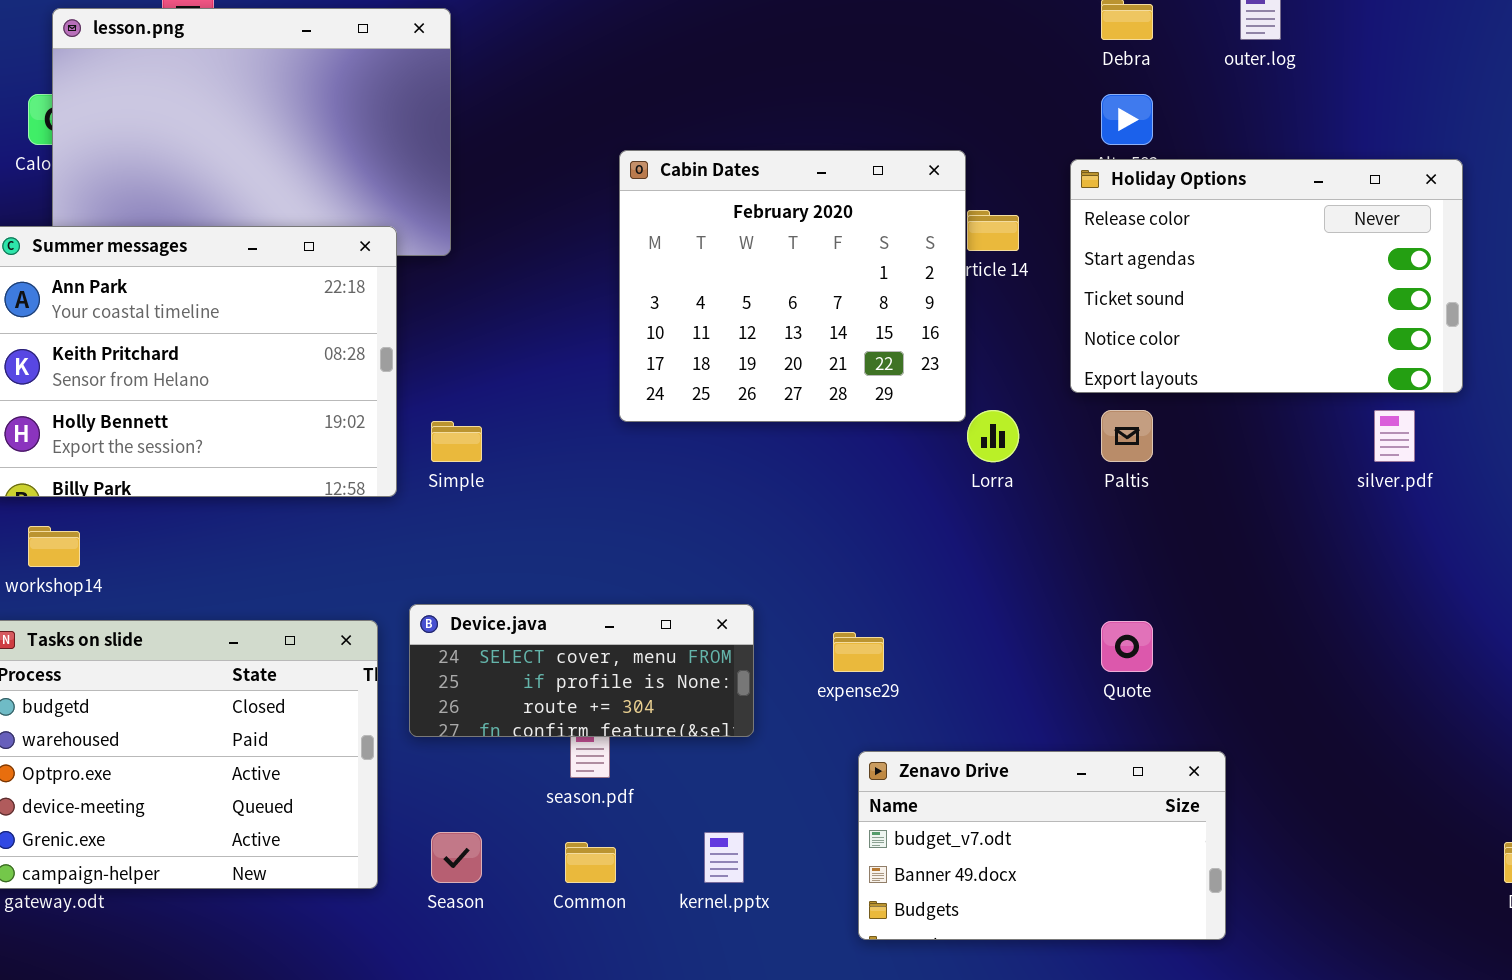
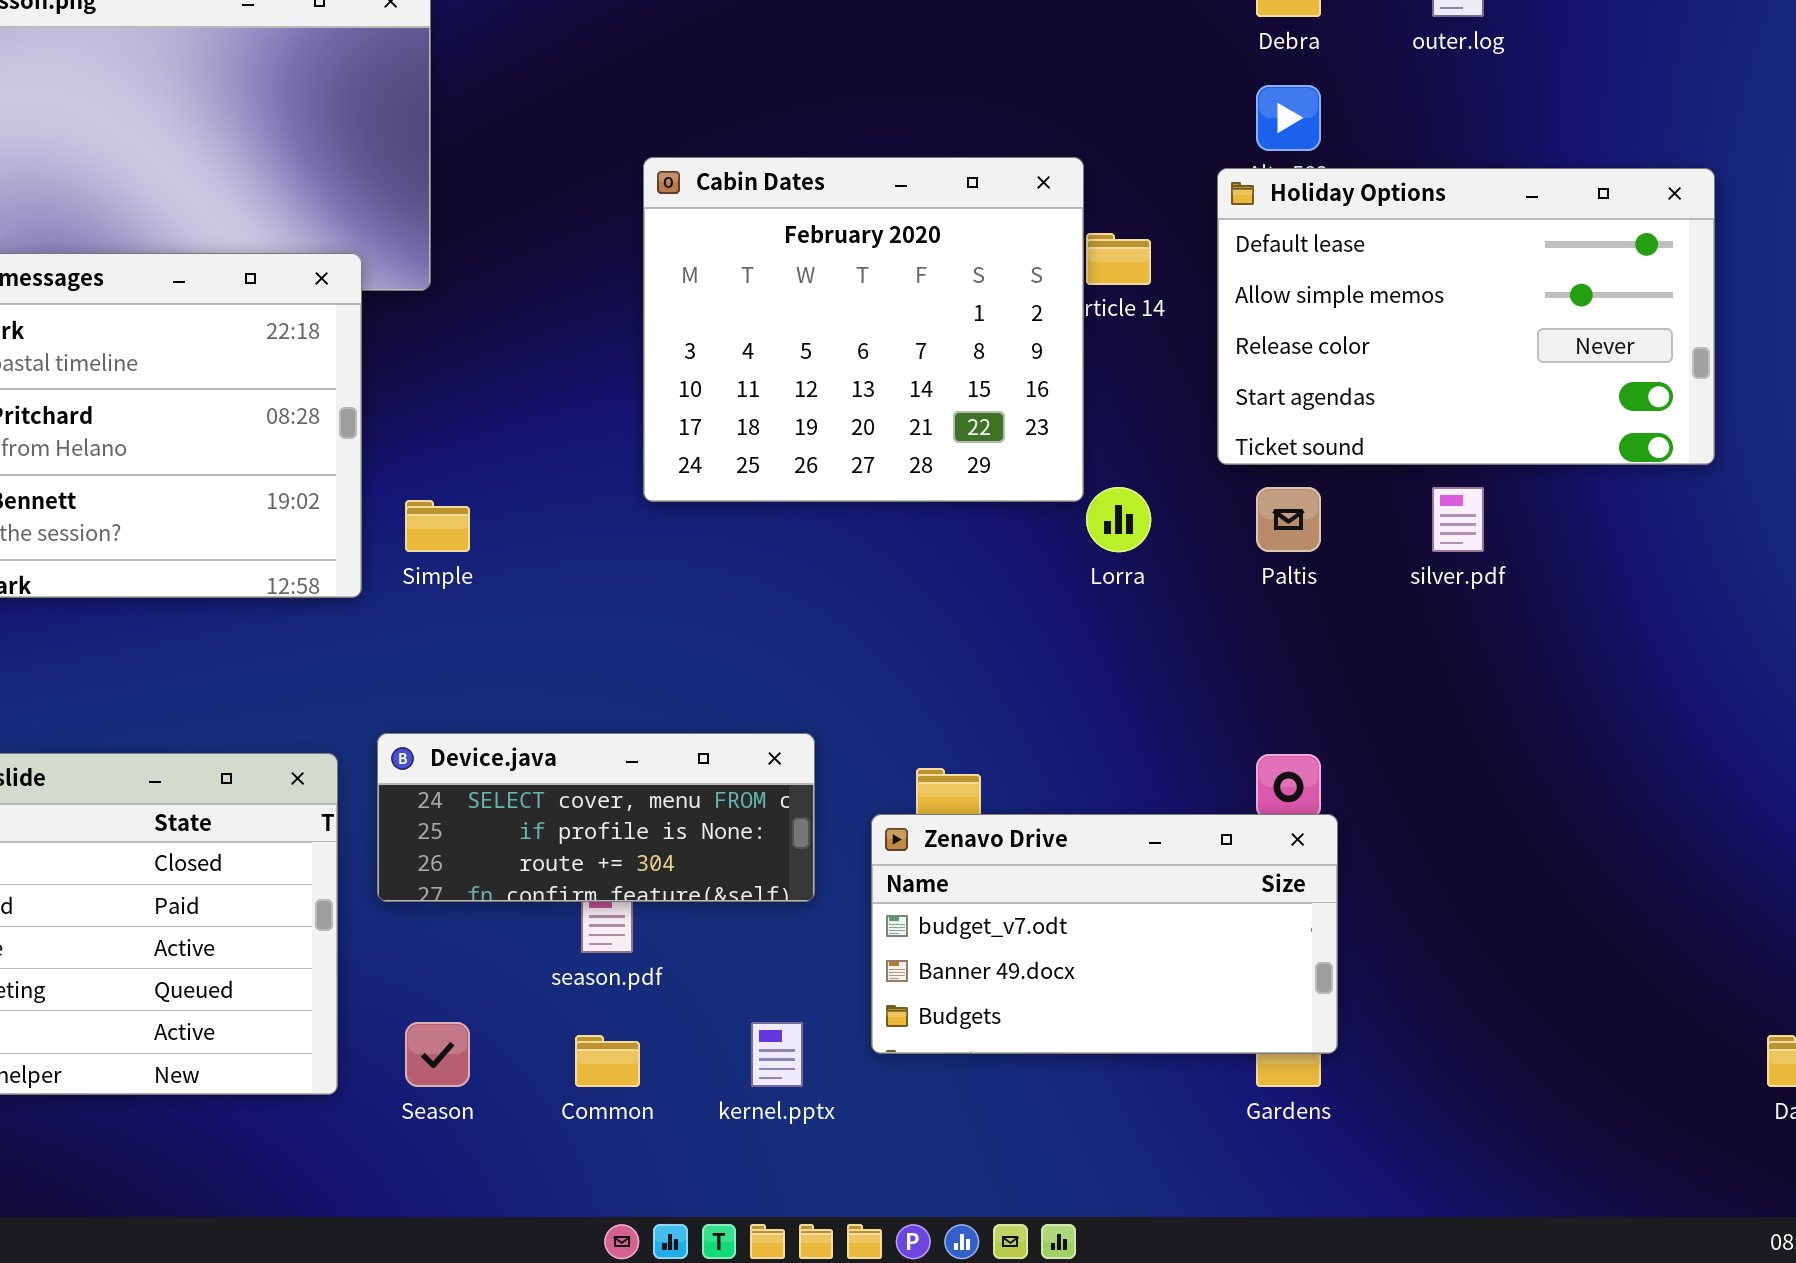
Holiday Options: [1070,159,1463,393] -> [1217,168,1715,465], scrolled up 2 rows
silver.pdf: [1374,410,1415,462] -> [1432,487,1484,552], moved
Zenavo Drive: [858,751,1226,940] -> [871,814,1338,1054], moved

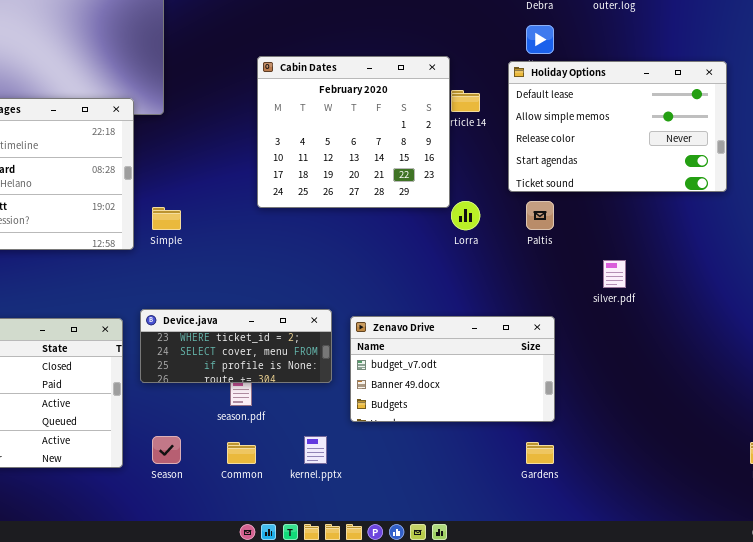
silver.pdf: [1432,487,1484,552] -> [603,260,626,288], moved
Device.java: [377,733,815,902] -> [140,309,332,383], scrolled up 1 row
Zenavo Drive: [871,814,1338,1054] -> [350,316,555,422], moved

